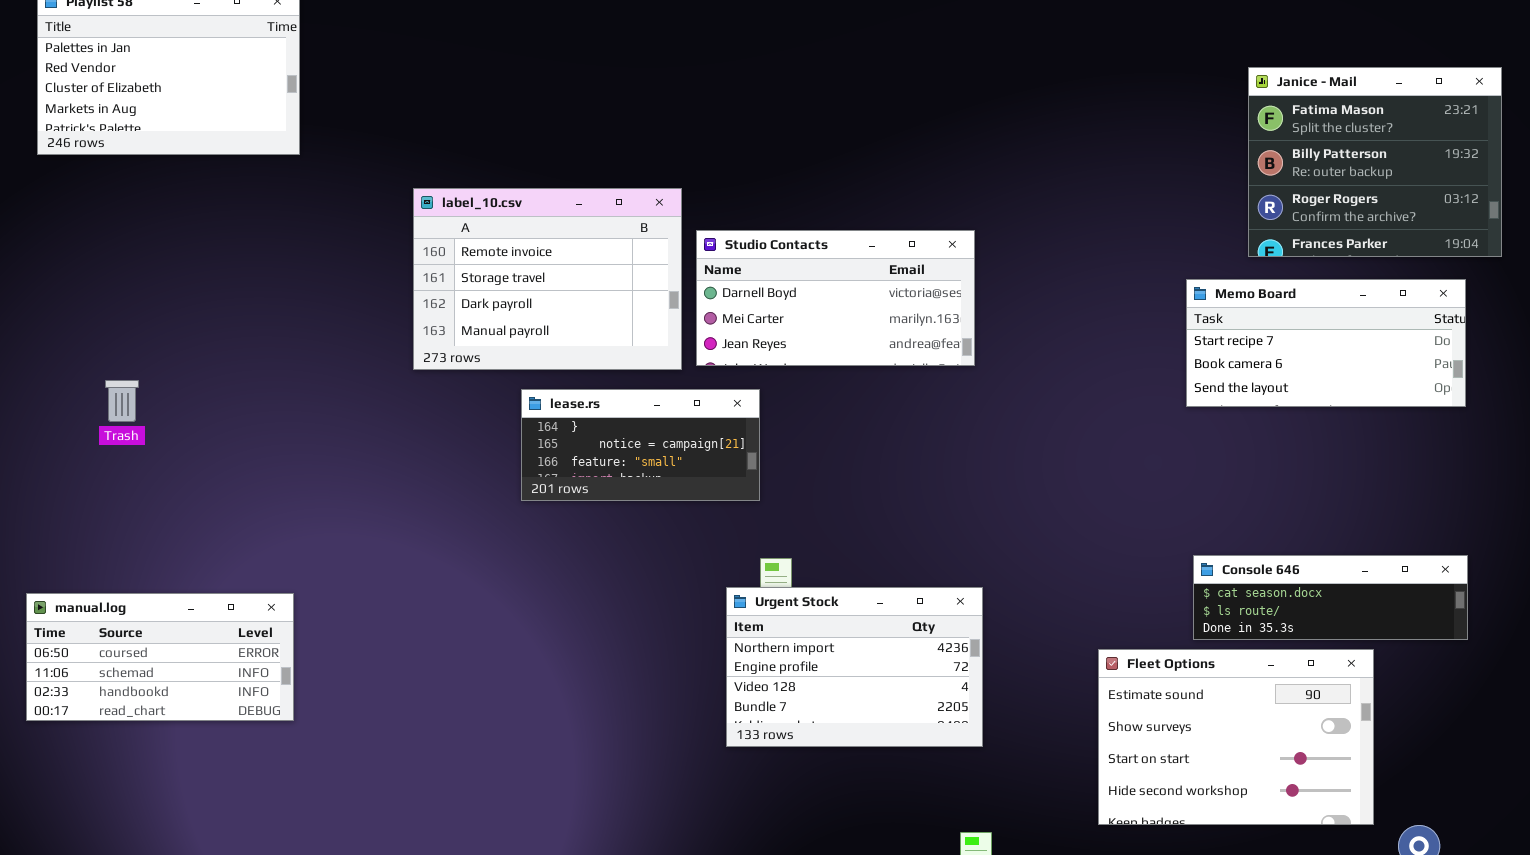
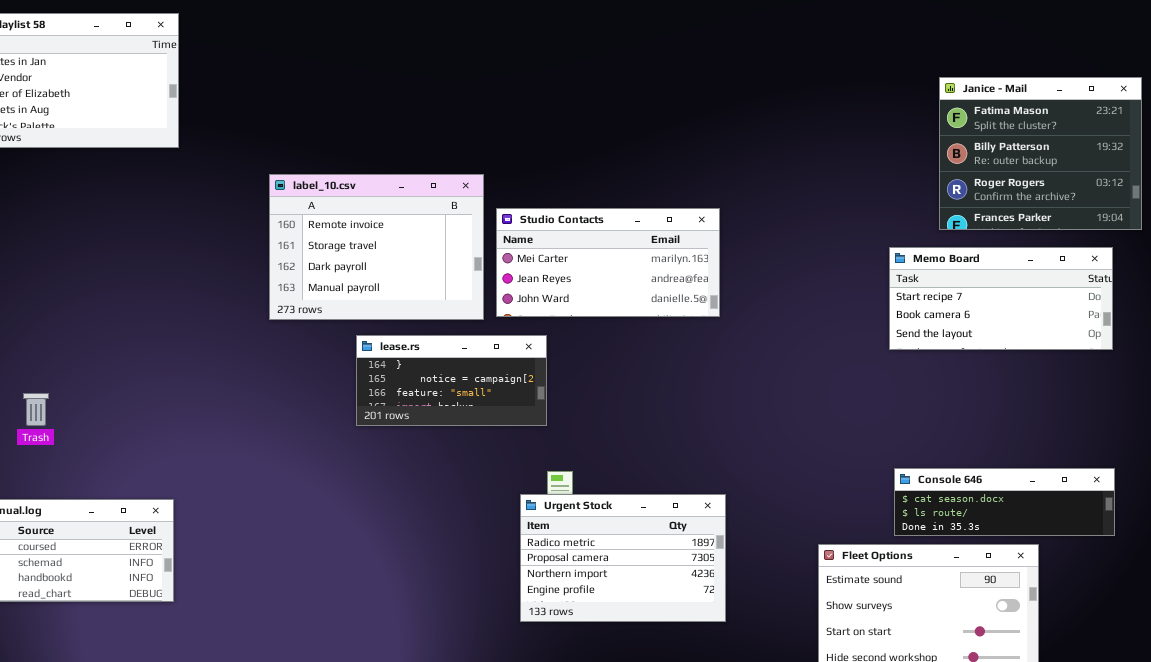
Studio Contacts: [696,230,975,366] -> [496,208,720,317], scrolled down 1 row
Trash: [105,380,139,422] -> [23,393,49,426], moved
Urgent Stock: [726,587,983,747] -> [520,494,726,622], scrolled up 2 rows

